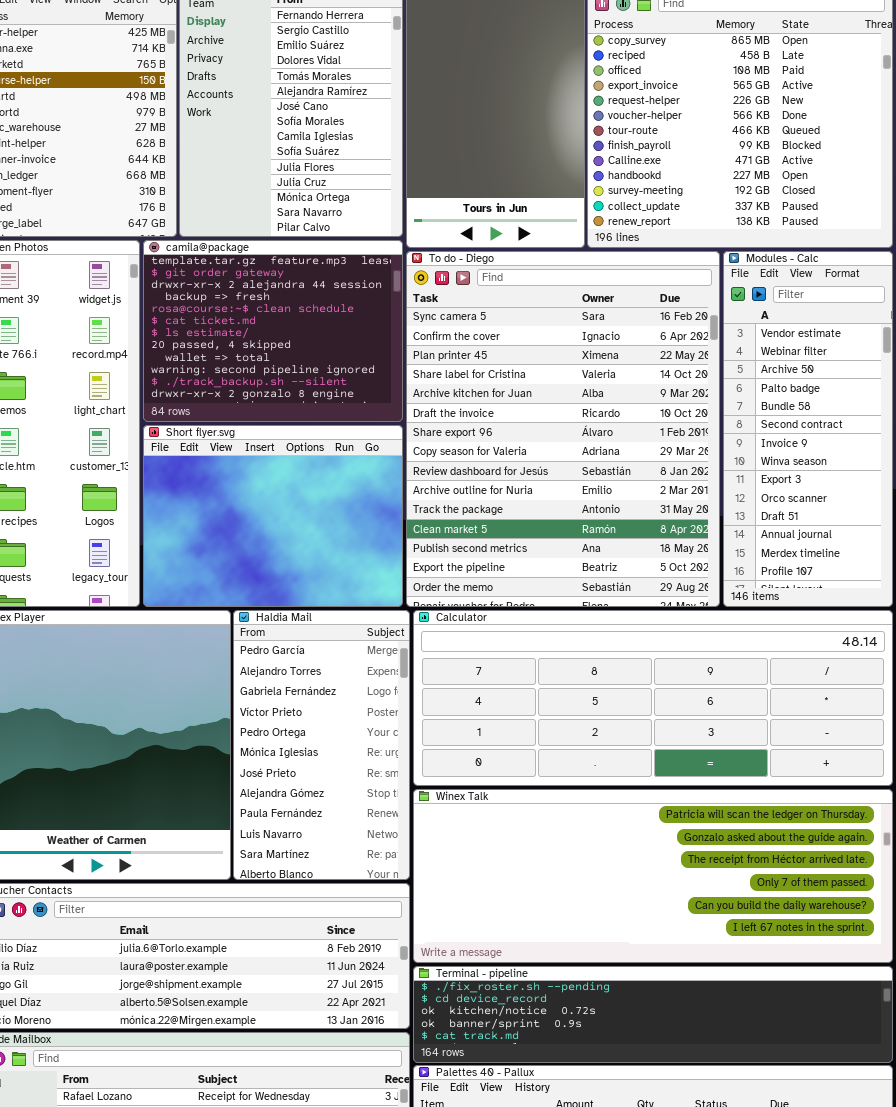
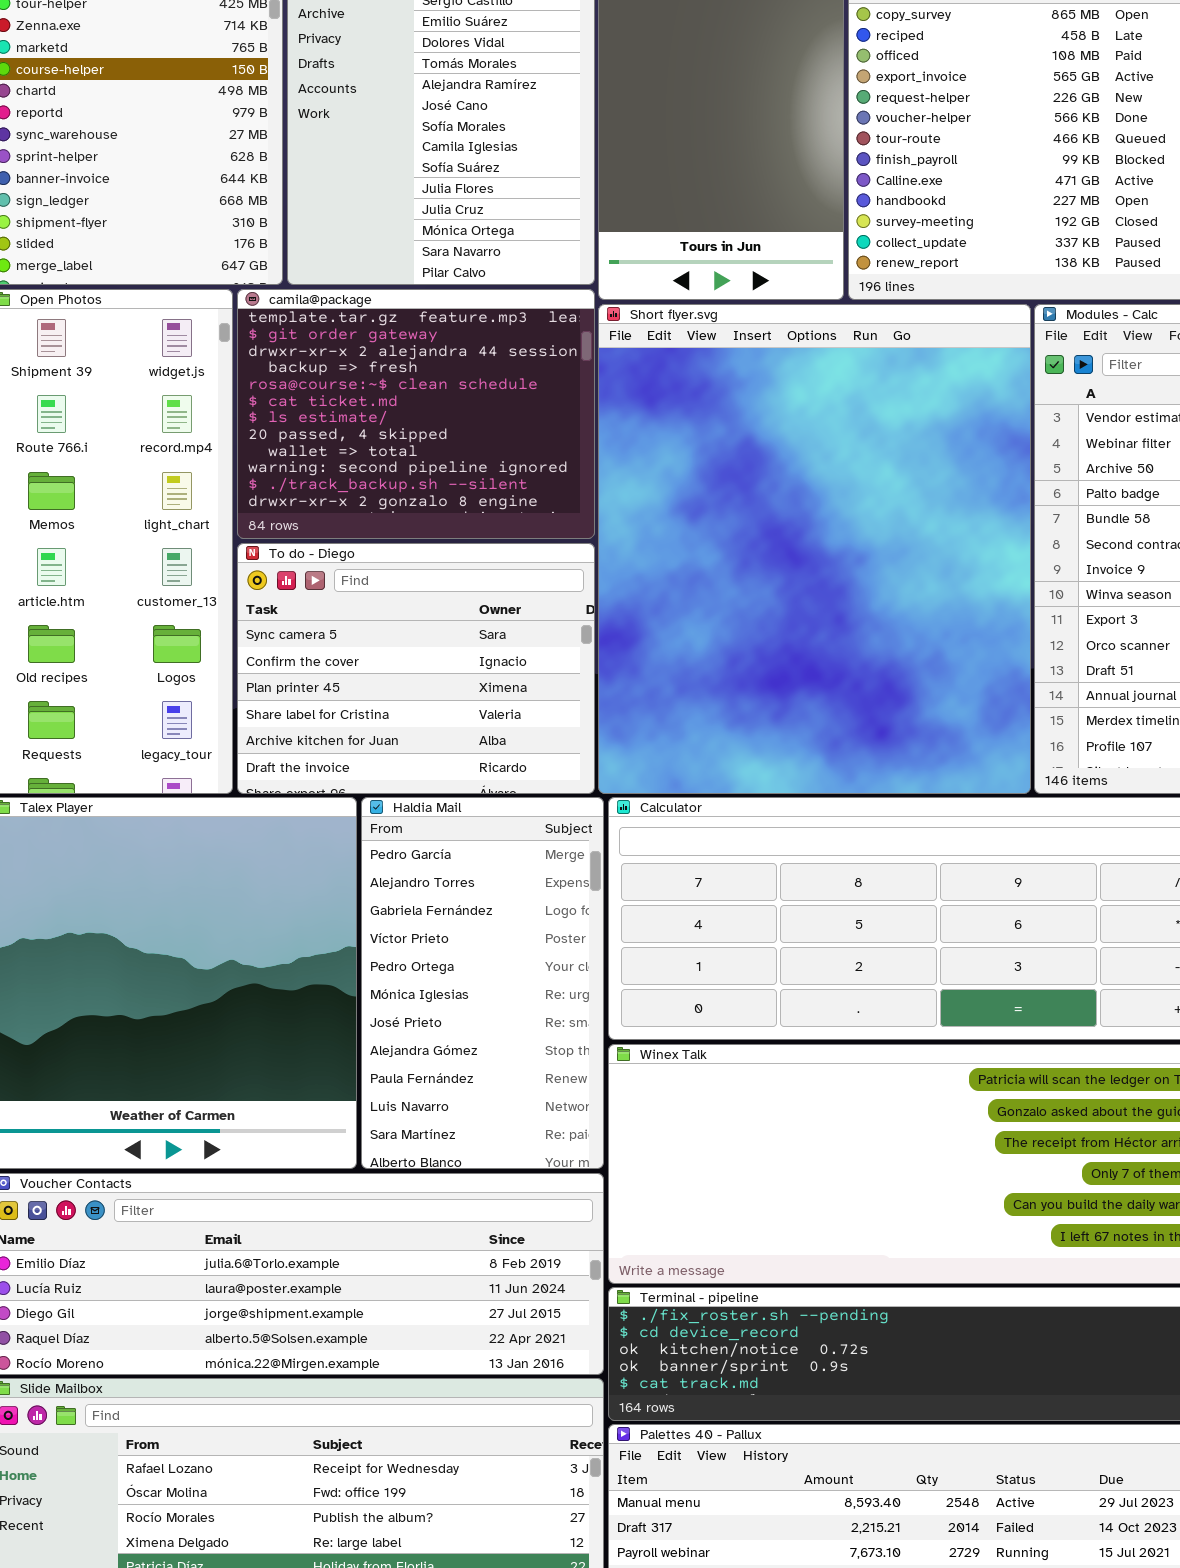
To do - Diego: [406,251,720,607] -> [237,543,595,794], moved, resized
Short flyer.svg: [143,425,403,607] -> [598,304,1031,794], moved, resized

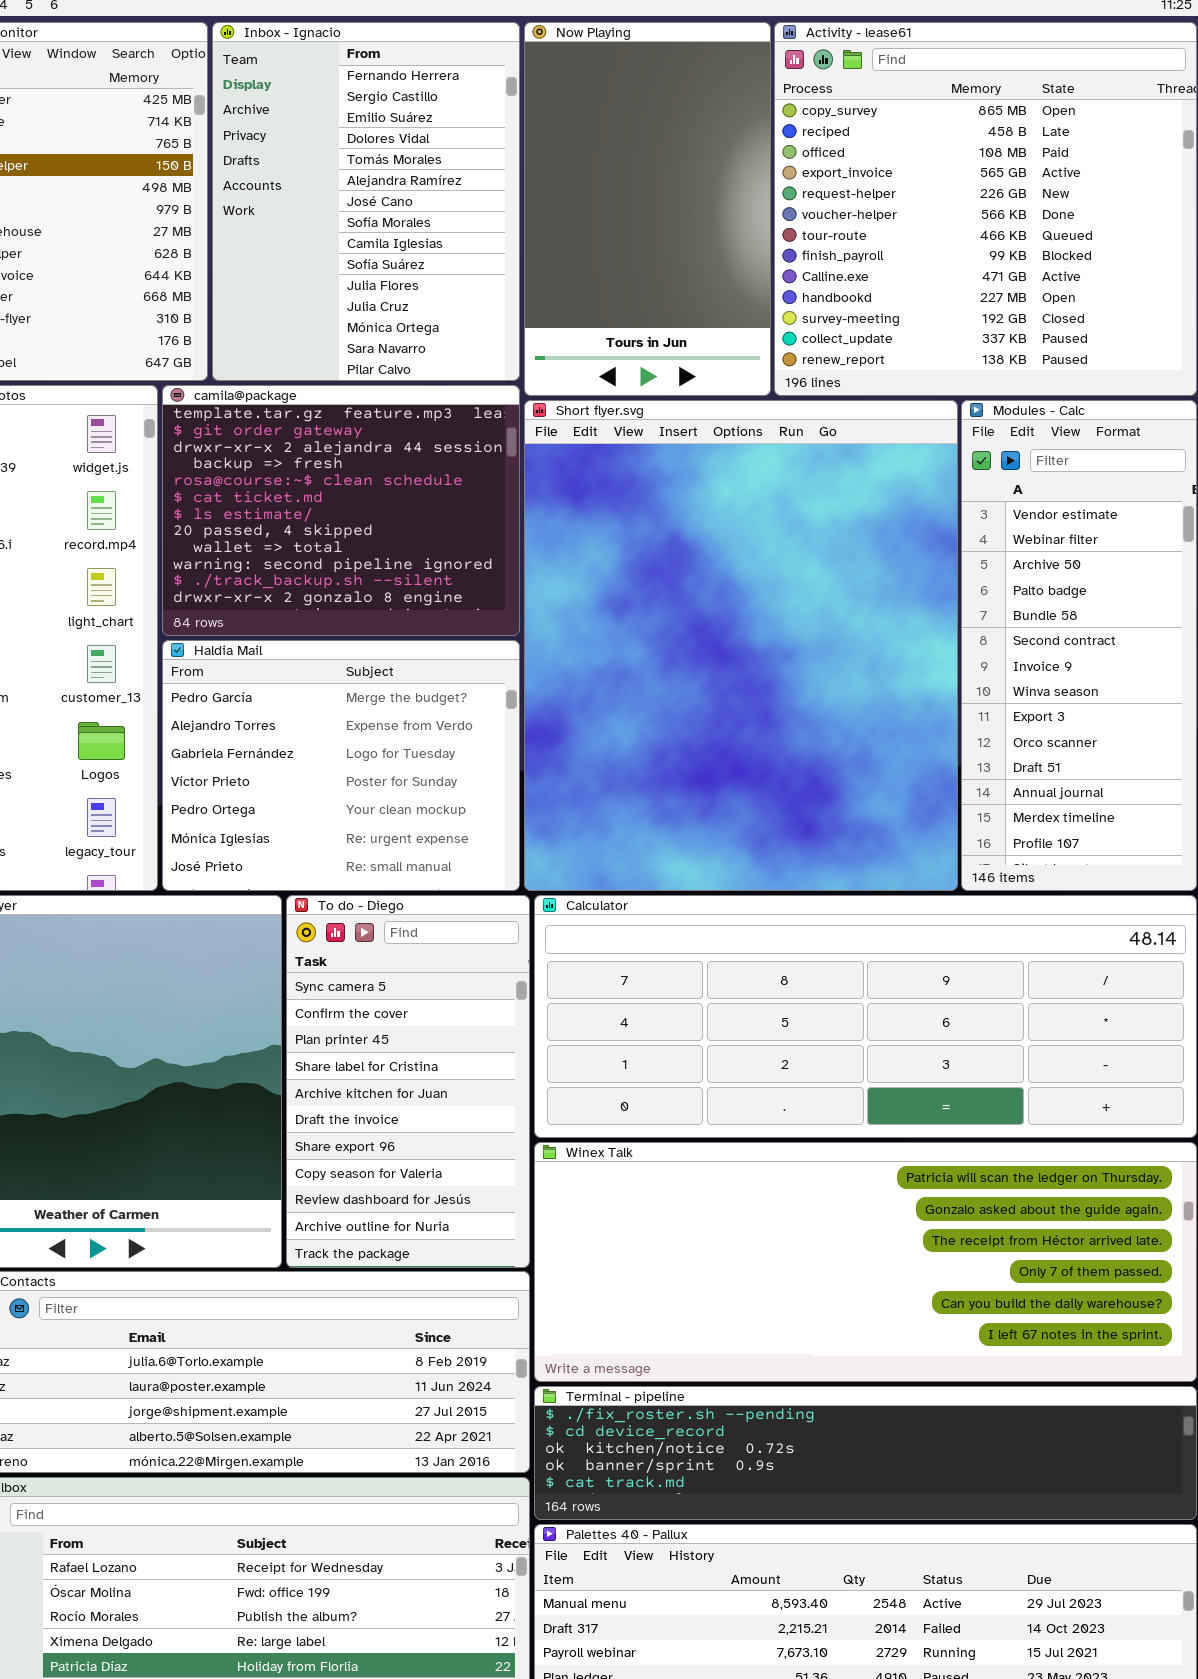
To do - Diego: [237,543,595,794] -> [286,895,530,1268], moved, resized
Haldia Mail: [361,797,604,1169] -> [162,640,520,891], moved, resized

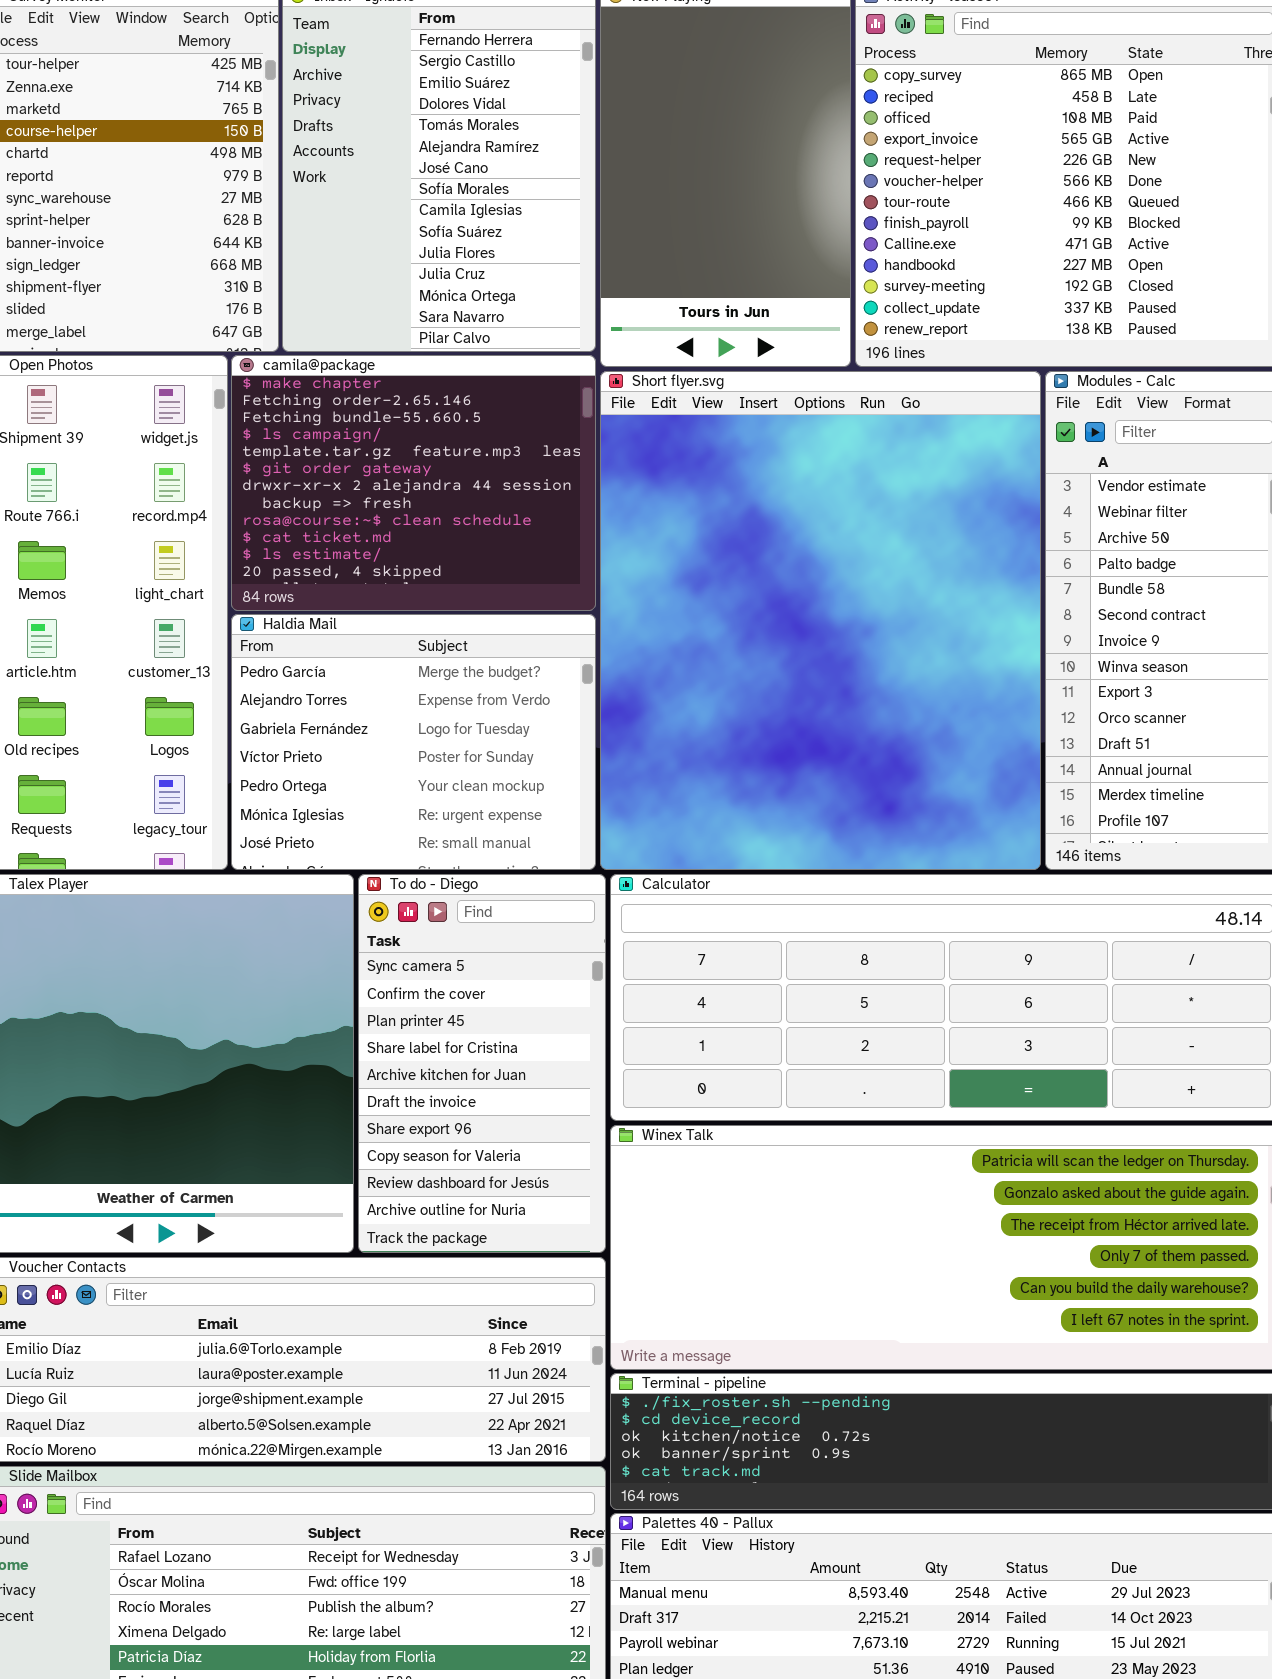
camila@package: [162,385,520,636] -> [231,355,596,611], scrolled up 4 rows

